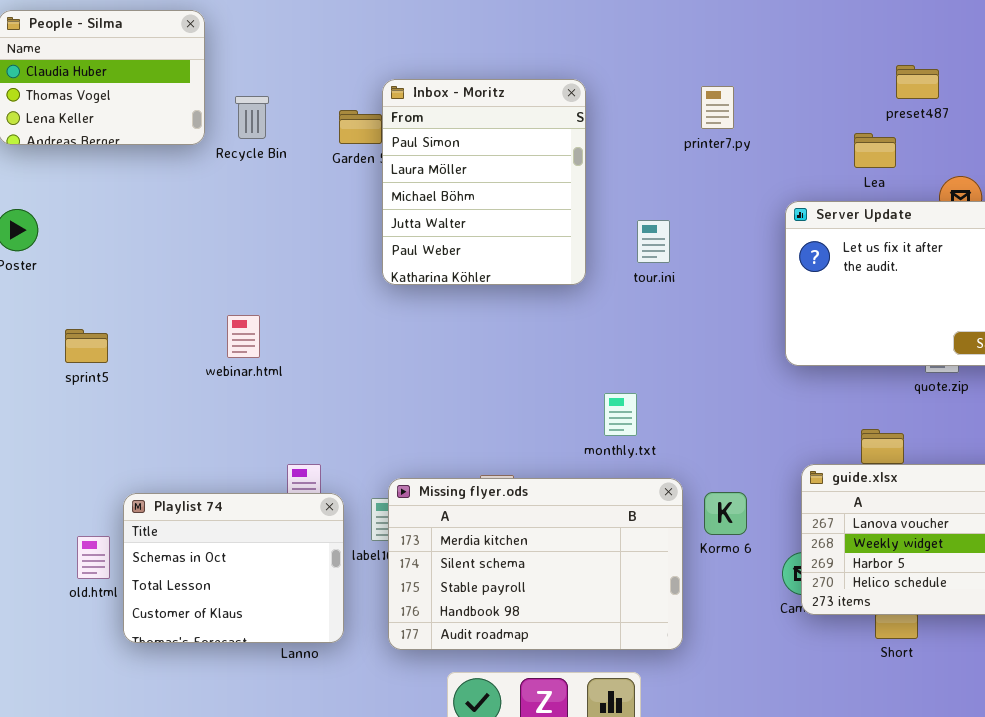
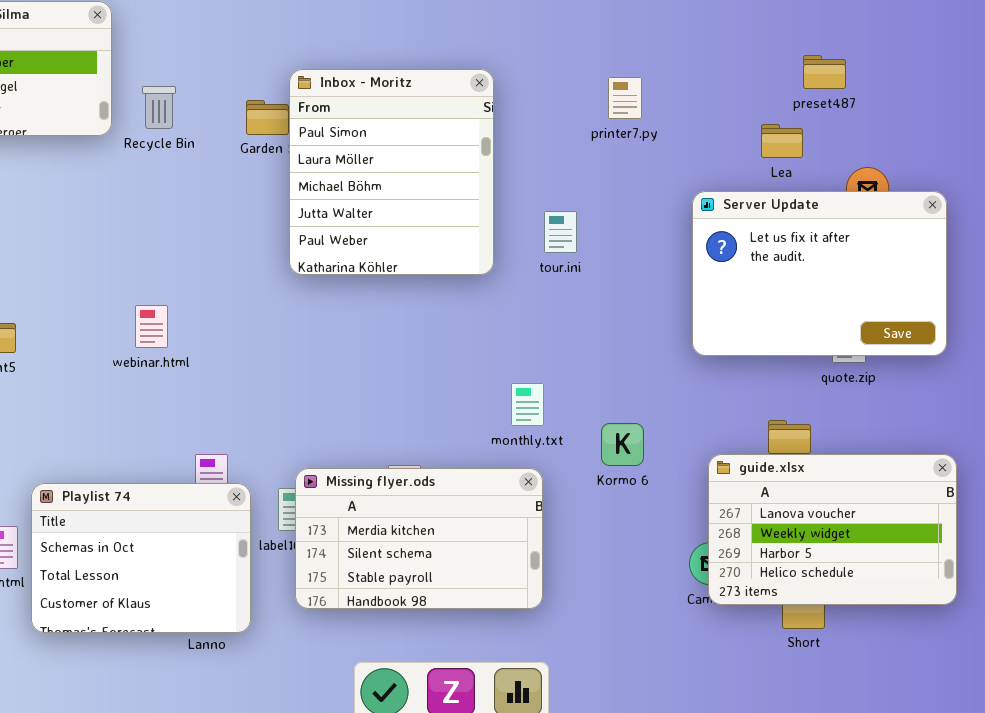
Missing flyer.ods: [388,478,683,650] -> [295,468,543,609], resized
Kormo 6: [704,492,747,535] -> [601,423,644,466], moved

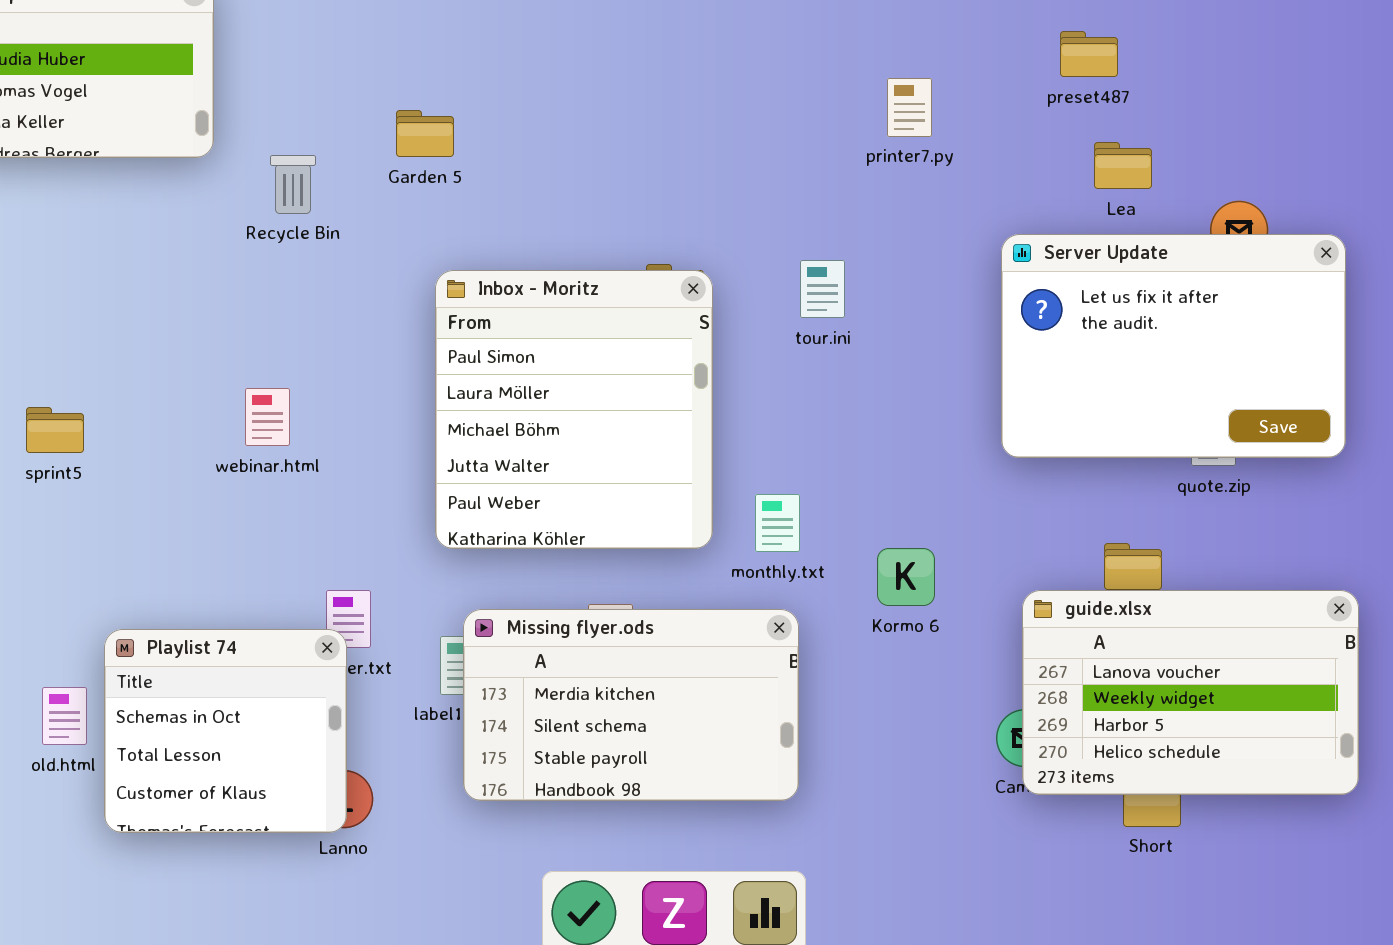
preset487: [803,55,846,89] -> [1060,31,1118,77], moved
Inbox - Moritz: [289,69,494,275] -> [435,270,713,549], moved
Recycle Bin: [142,86,176,129] -> [270,155,316,214], moved
Playlist 74: [31,483,251,633] -> [104,629,347,833], resized

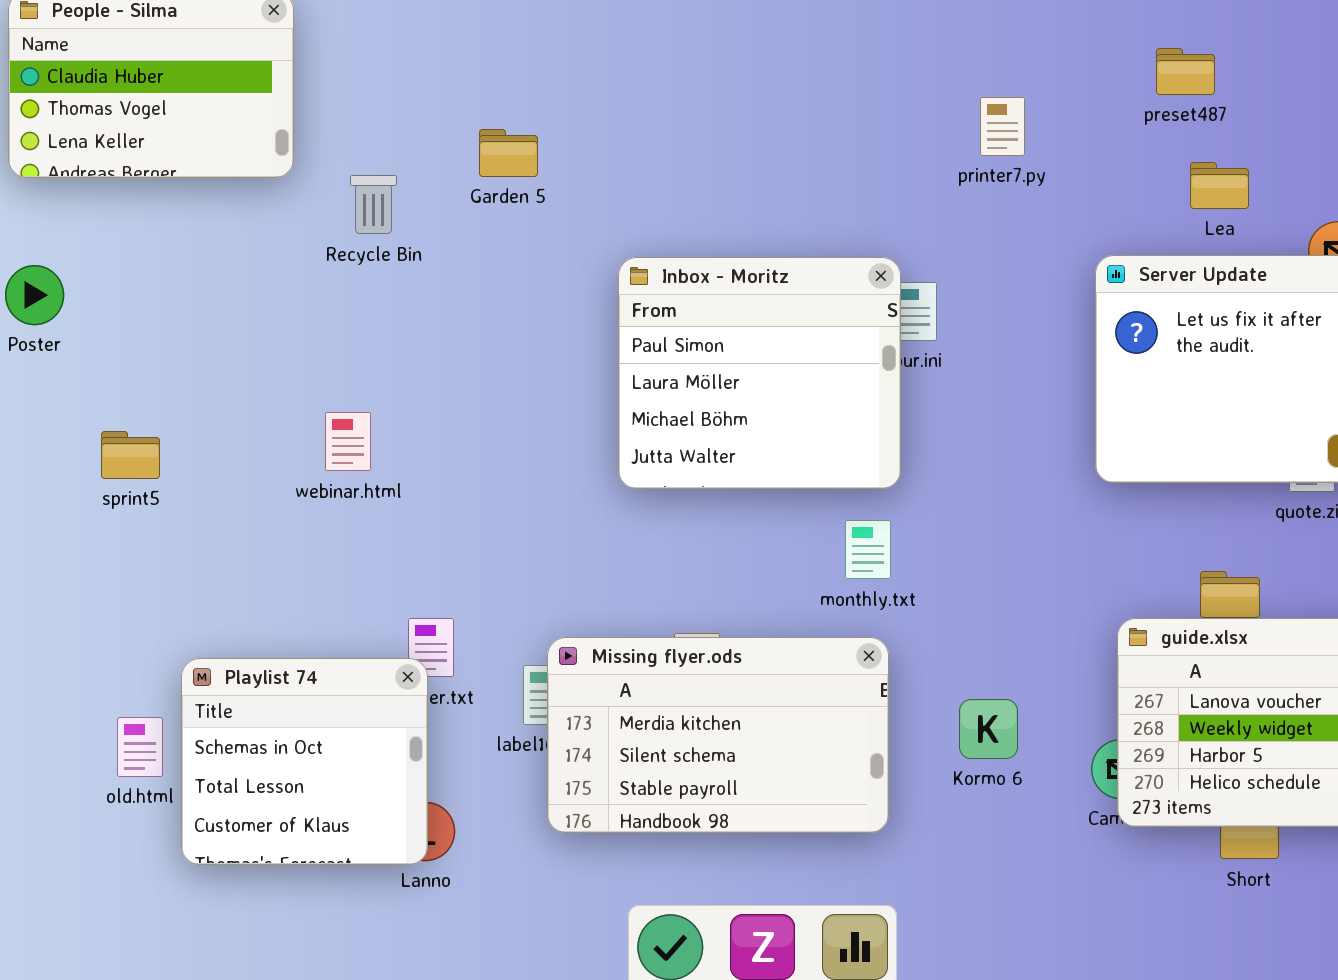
Inbox - Moritz: [435,270,713,549] -> [618,257,901,489], moved, resized
Kormo 6: [877,548,935,606] -> [959,699,1018,759], moved

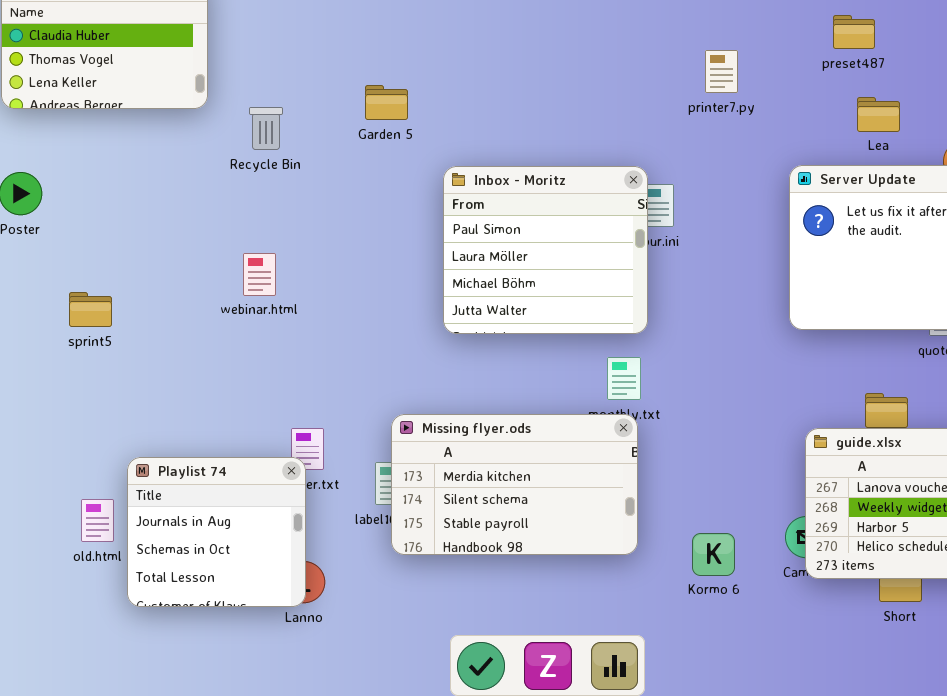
Garden 5: [479,129,538,177] -> [365,85,408,120], moved
webinar.html: [325,412,371,471] -> [243,253,276,296], moved
Missing flyer.ods: [547,637,889,833] -> [391,414,638,555], moved
Playlist 74: [181,658,428,865] -> [127,457,306,607], scrolled up 1 row
Kormo 6: [959,699,1018,759] -> [692,533,735,576], moved

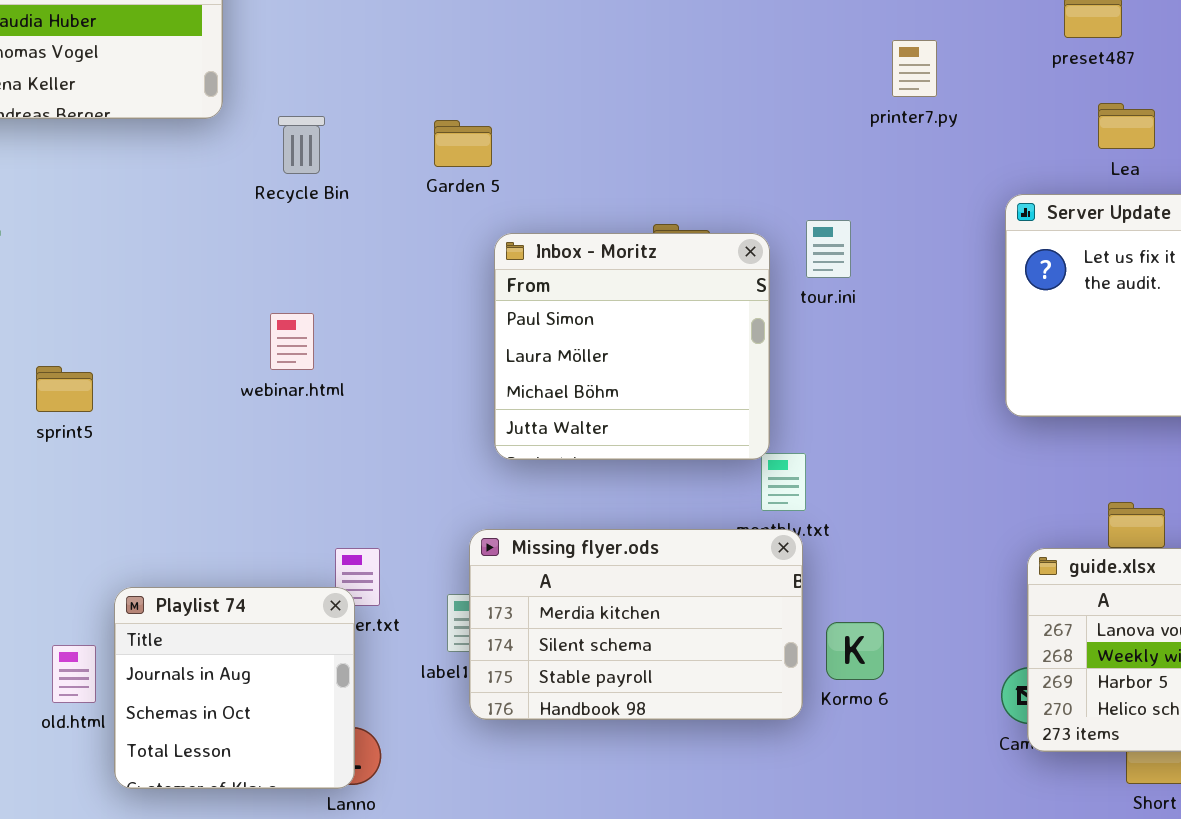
Garden 5: [365,85,408,120] -> [434,120,492,167], moved
Inbox - Moritz: [443,166,648,334] -> [494,233,770,460], moved
Kormo 6: [692,533,735,576] -> [826,622,884,680], moved

